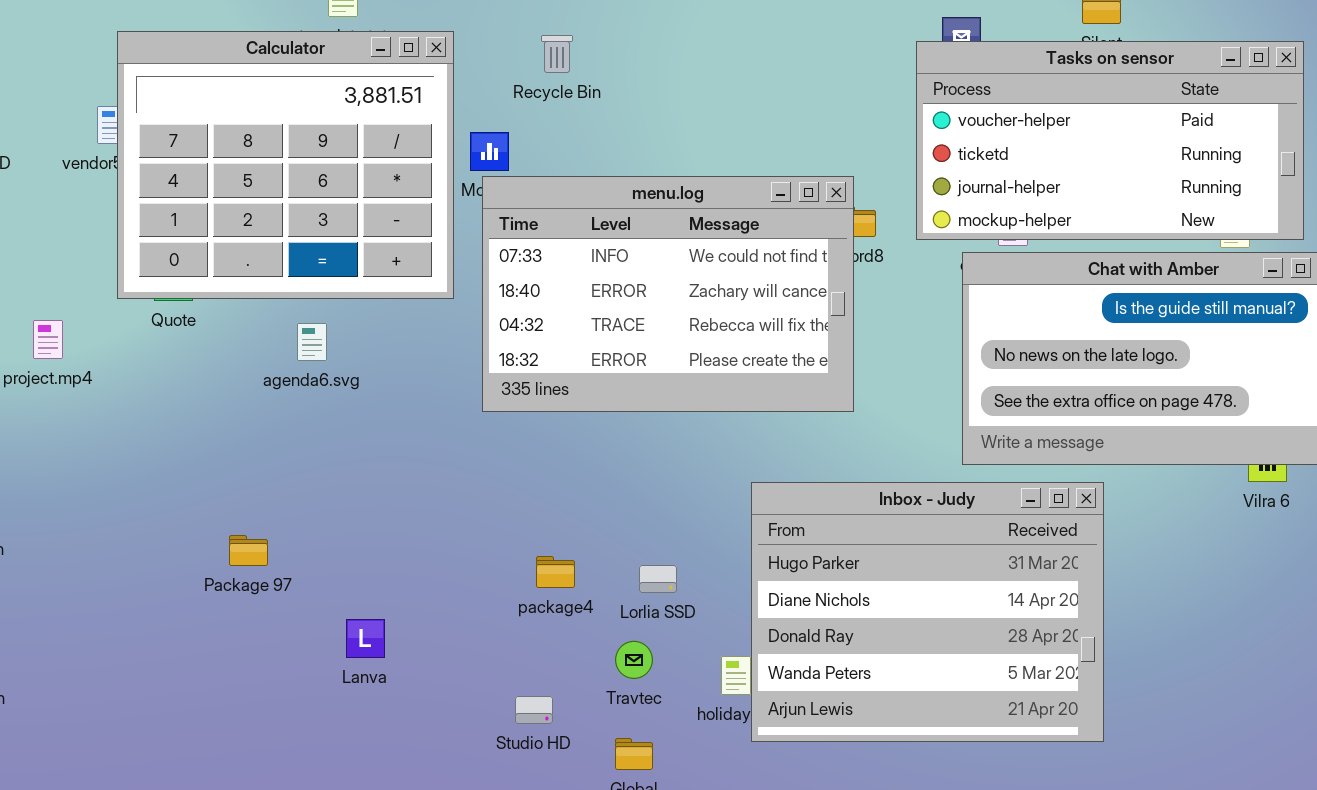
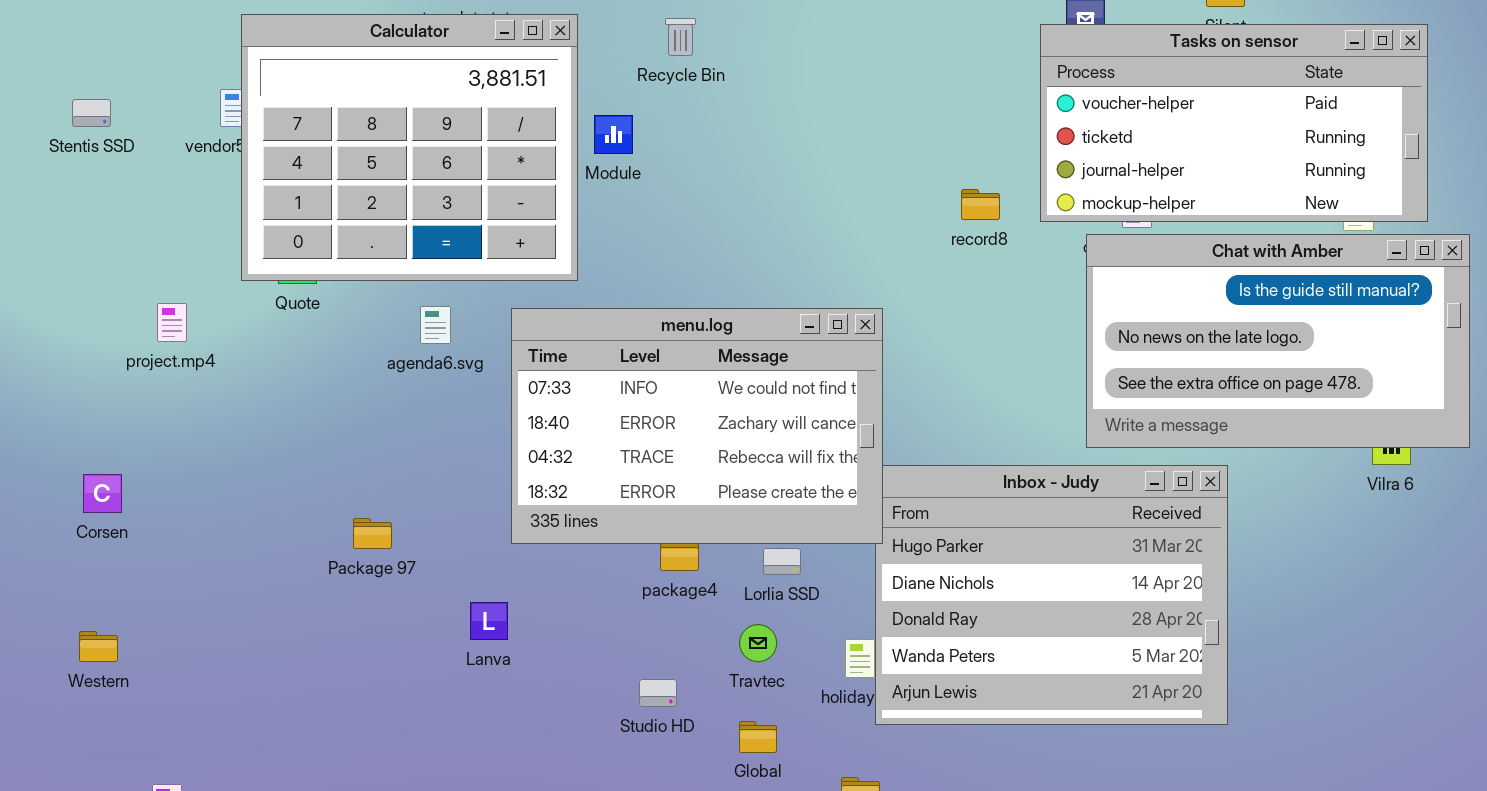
menu.log: [482,176,854,412] -> [511,308,883,544], moved

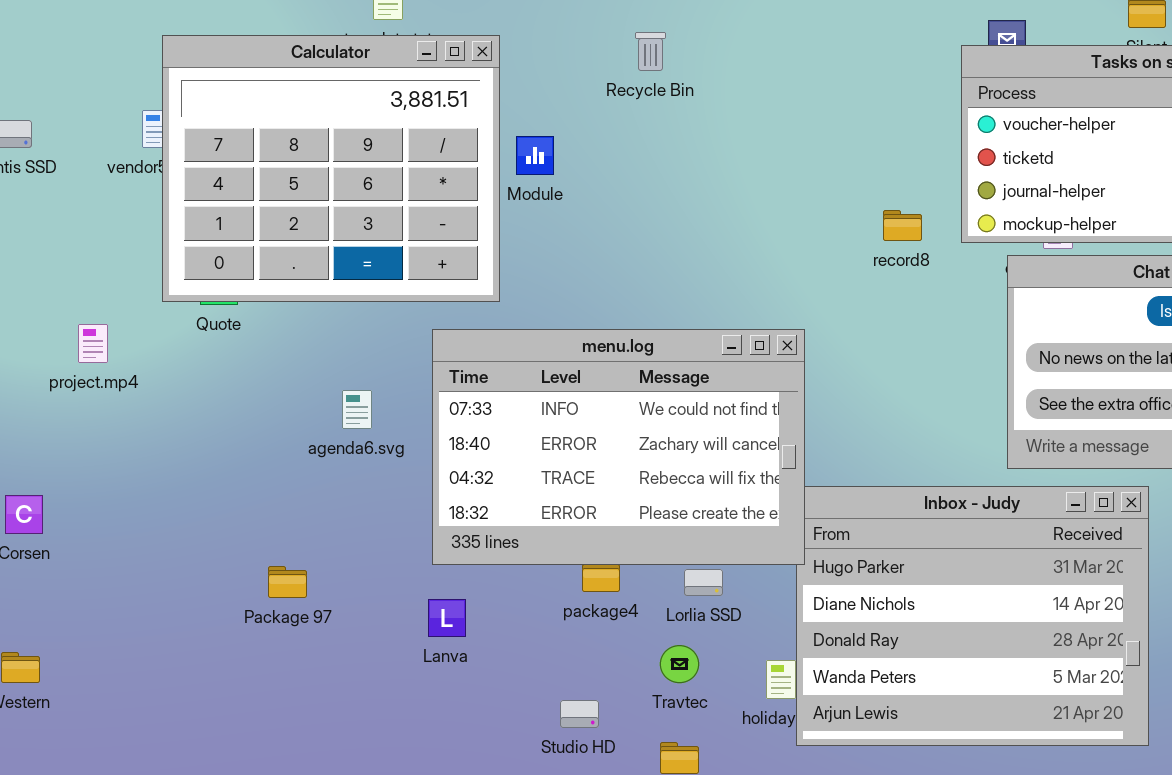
Recycle Bin: [665,18,696,56] -> [635,32,666,71], moved
agenda6.svg: [420,306,451,344] -> [342,390,372,429], moved
Package 97: [353,518,392,549] -> [268,566,307,598], moved
Lanva: [470,602,508,640] -> [428,599,466,637], moved

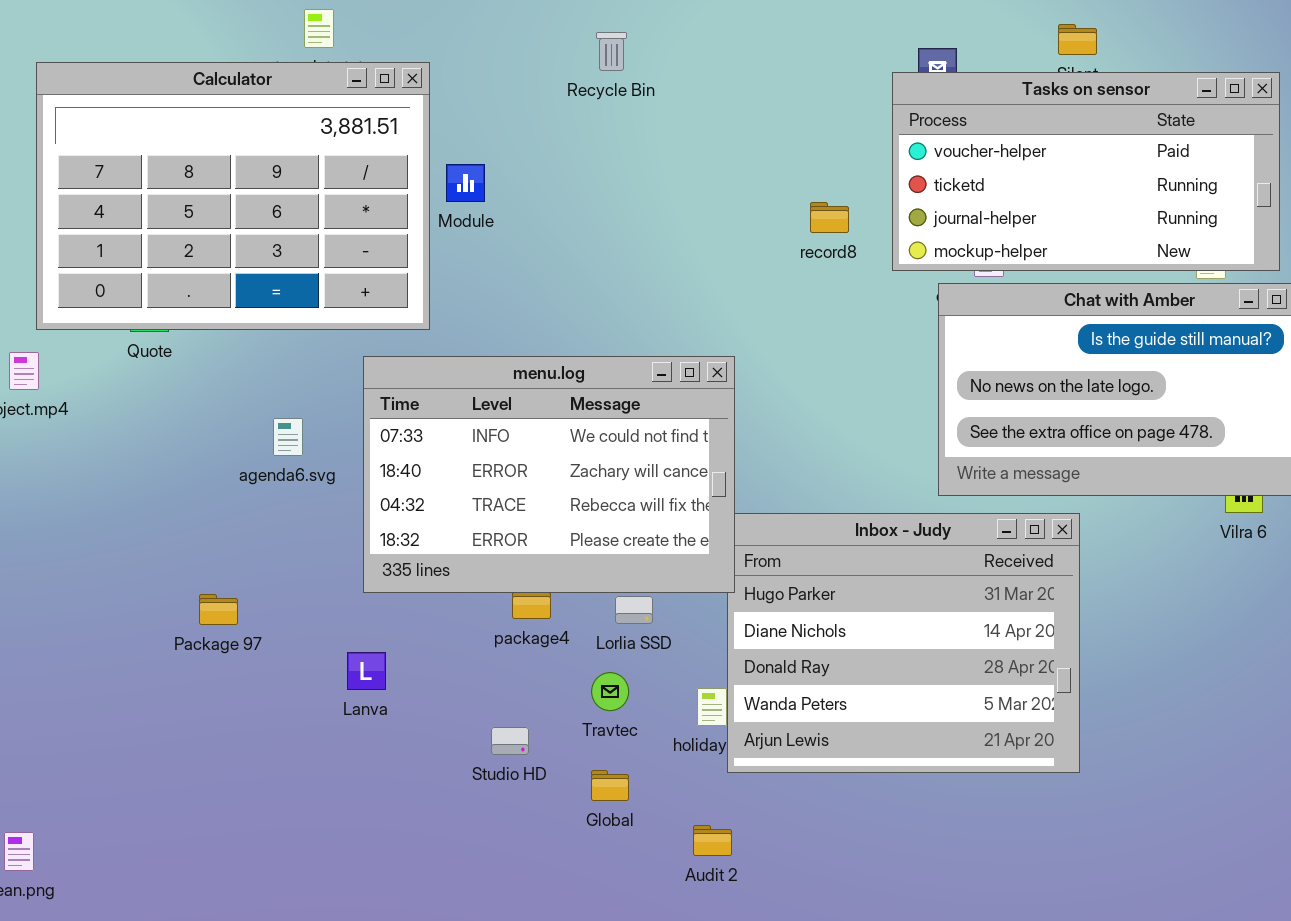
Recycle Bin: [635,32,666,71] -> [596,32,627,71], moved
Calculator: [162,35,500,302] -> [36,62,430,330], resized
record8: [883,210,922,241] -> [810,202,849,233], moved
Lanva: [428,599,466,637] -> [347,652,386,690], moved

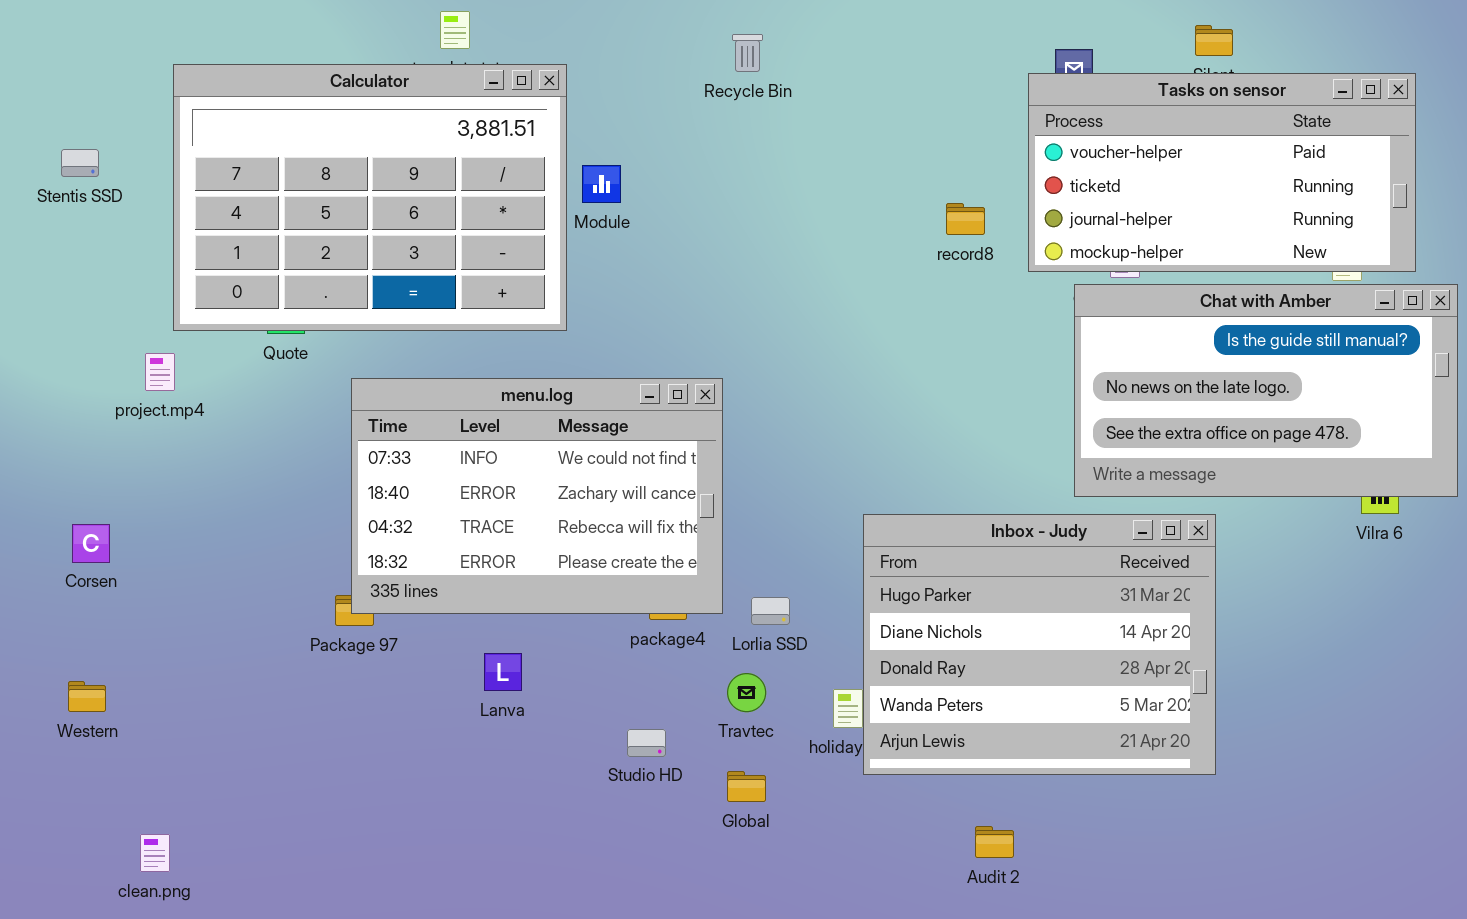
menu.log: [363,356,735,593] -> [351,378,723,614], moved
Audit 2: [693,825,732,856] -> [975,826,1014,858], moved

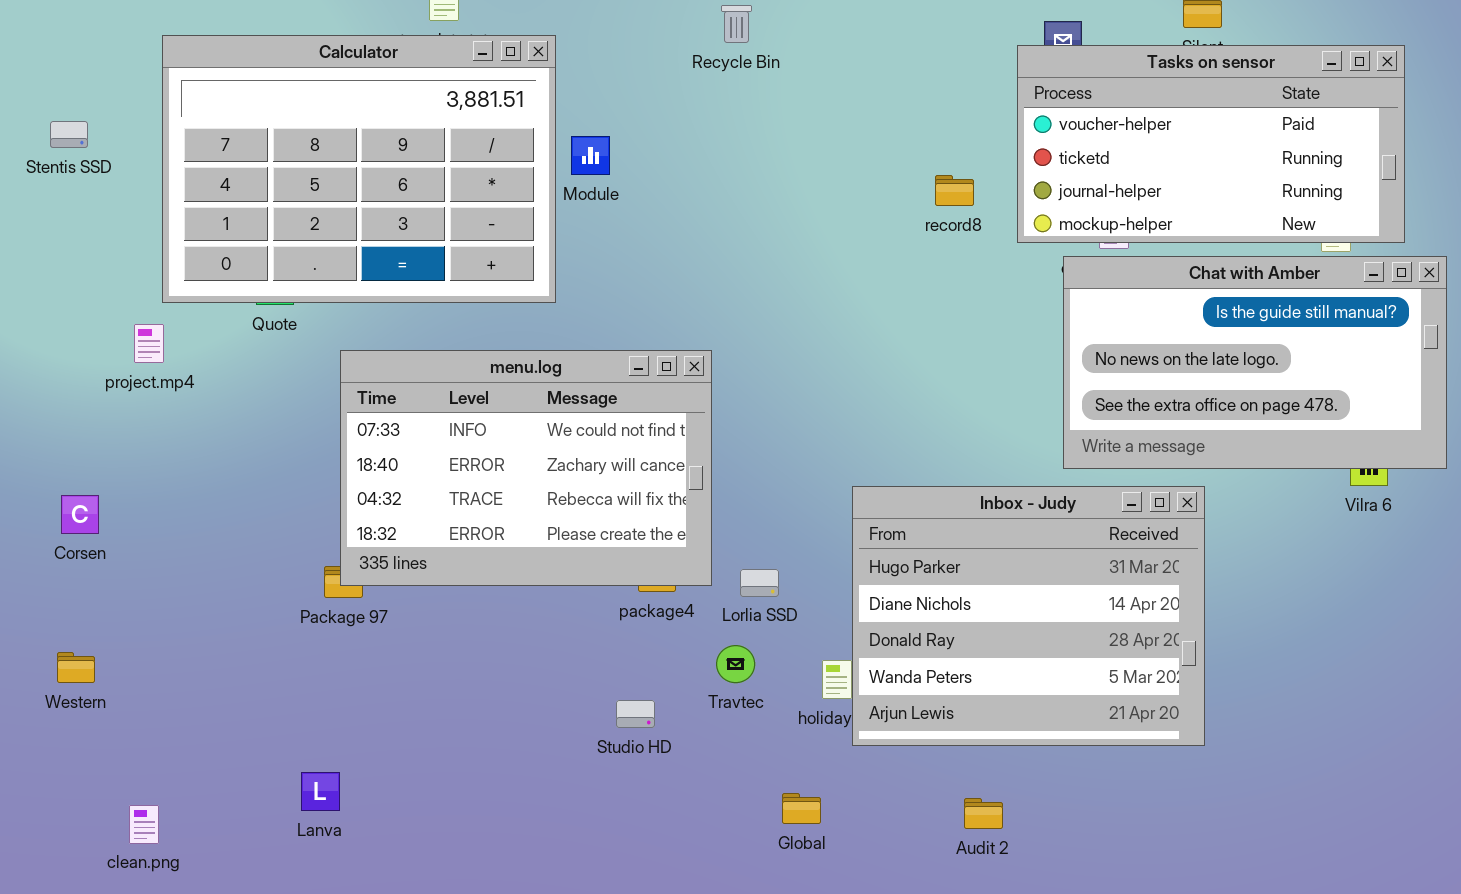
Lanva: [484,653,522,691] -> [301,772,340,811], moved
Global: [727,771,766,802] -> [782,793,821,824], moved

